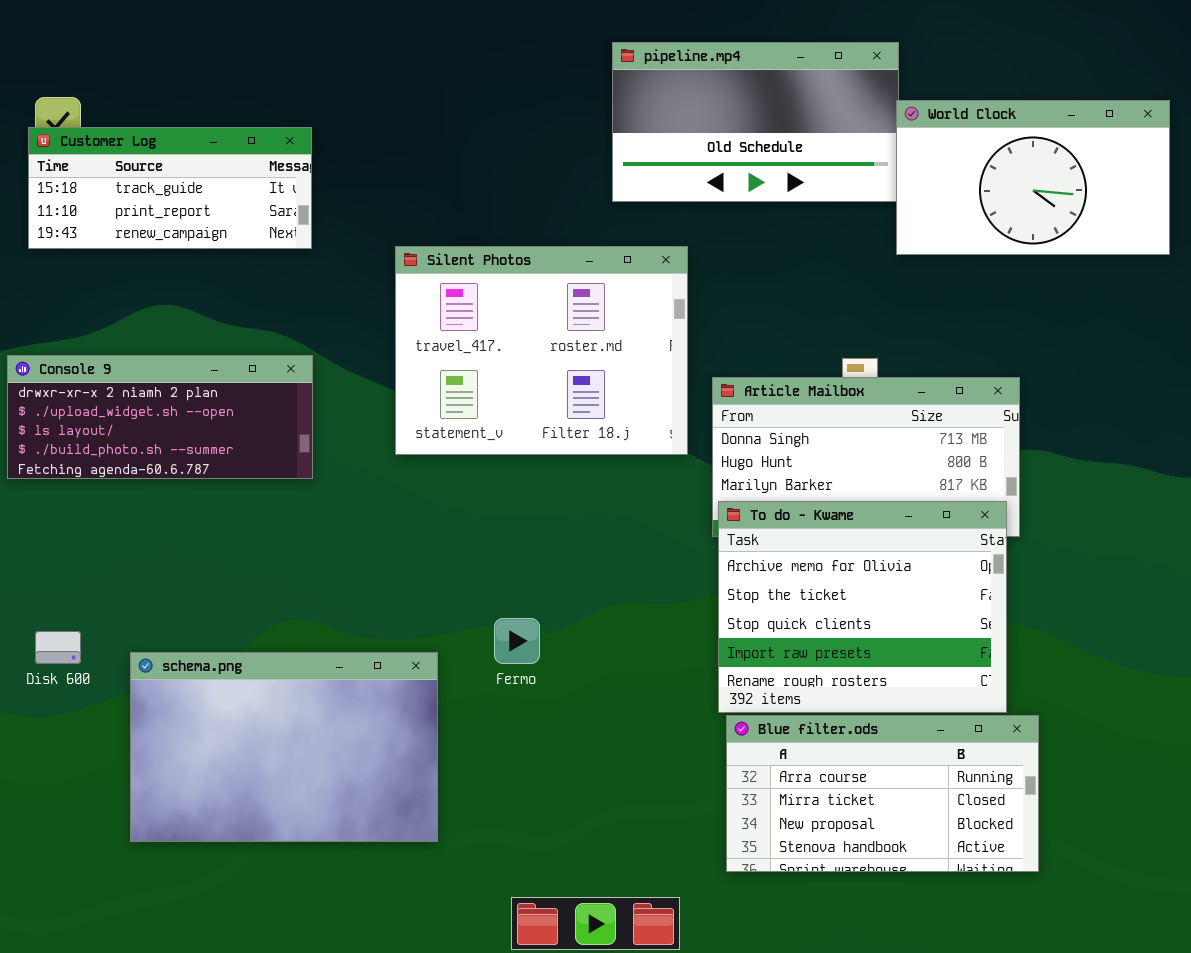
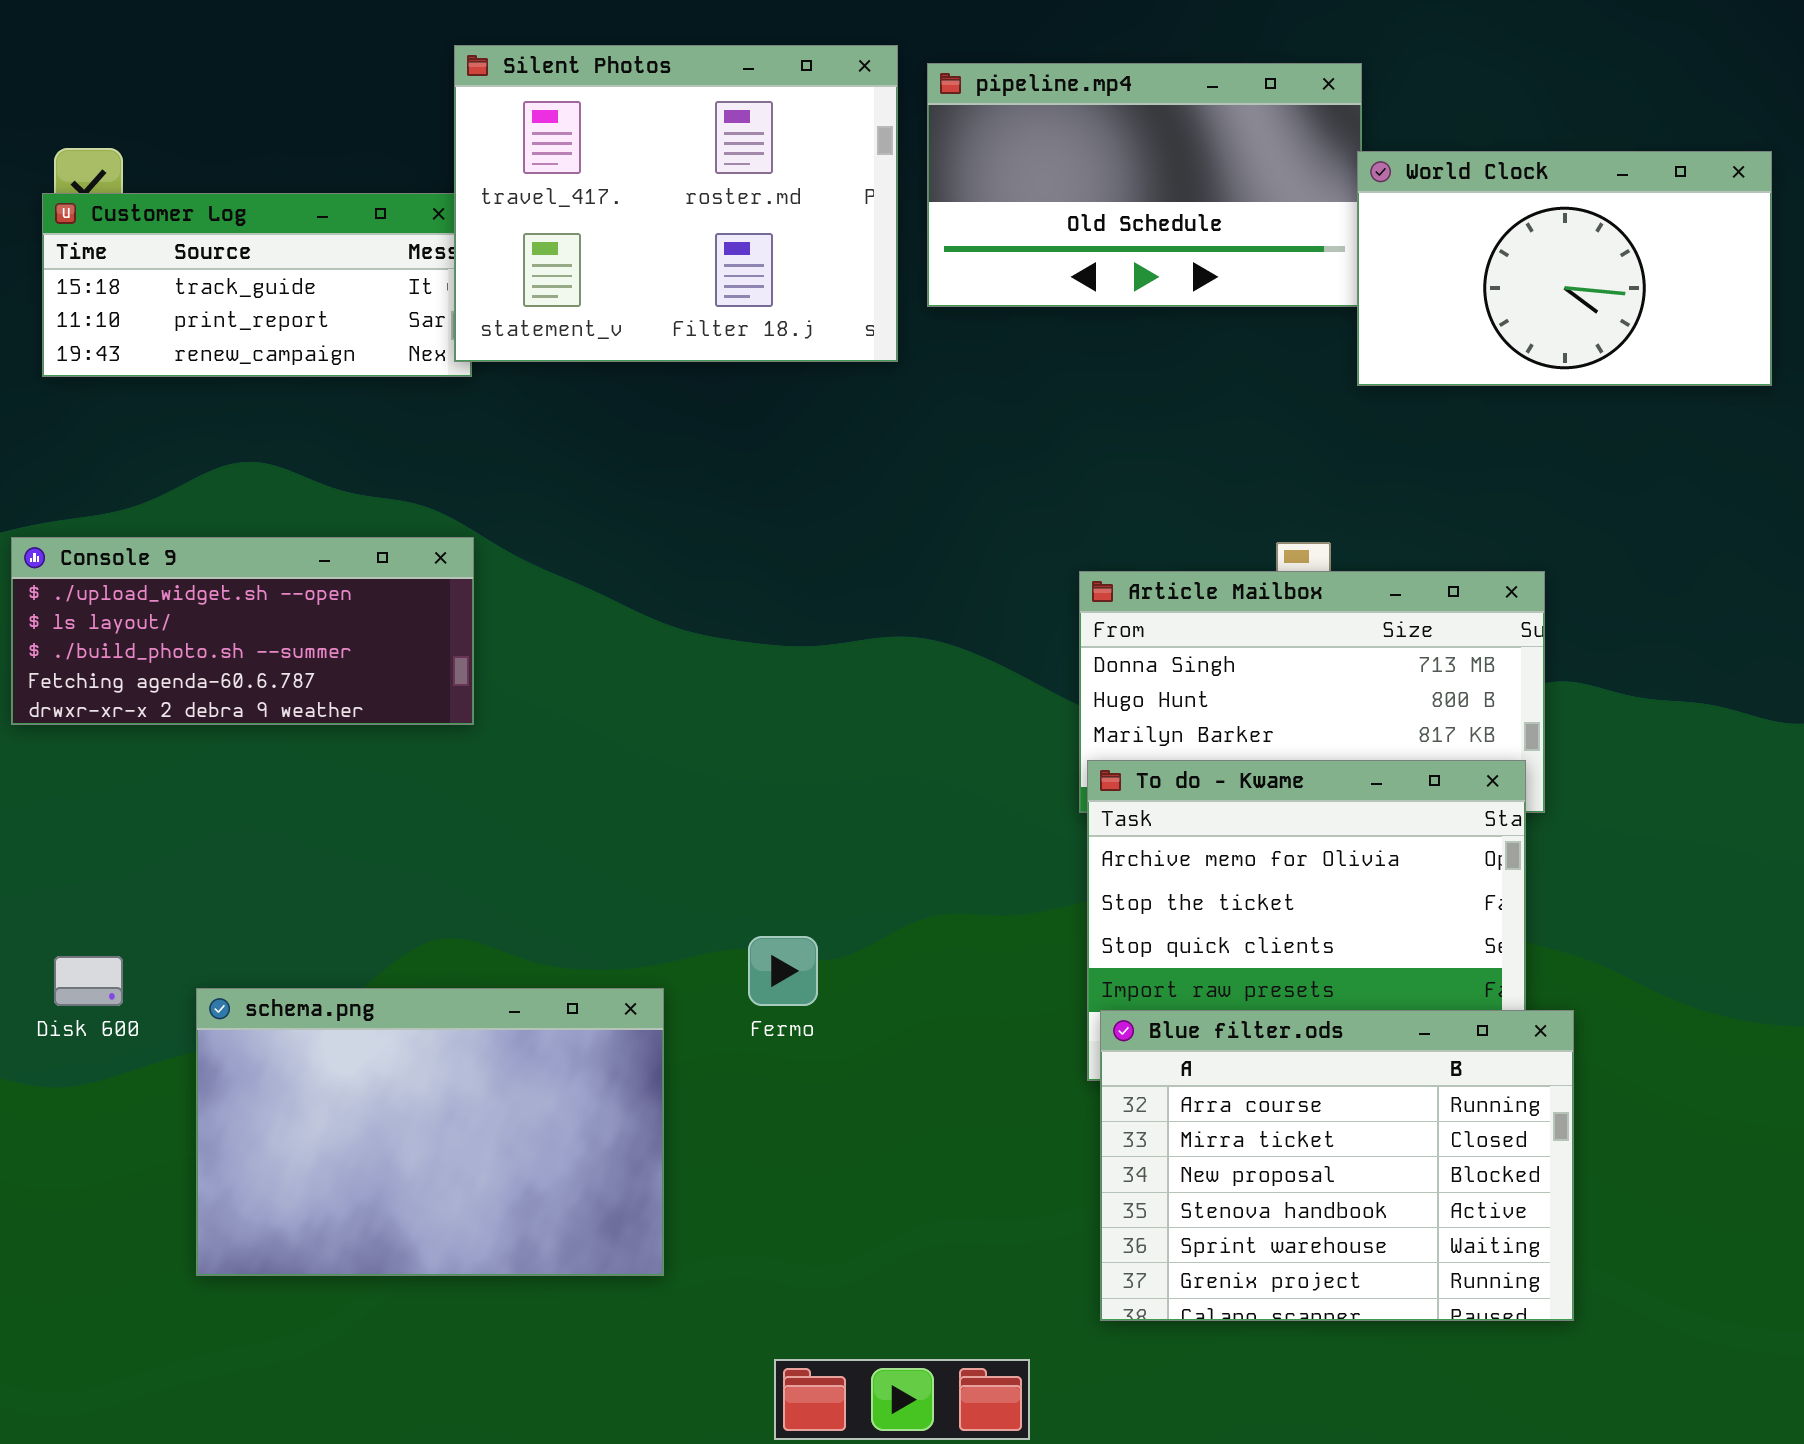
Silent Photos: [395,246,688,455] -> [454,45,898,362], moved
Console 9: [7,355,313,479] -> [11,537,474,725], scrolled down 1 row
Blue filter.ods: [726,715,1039,872] -> [1100,1010,1574,1321], resized

